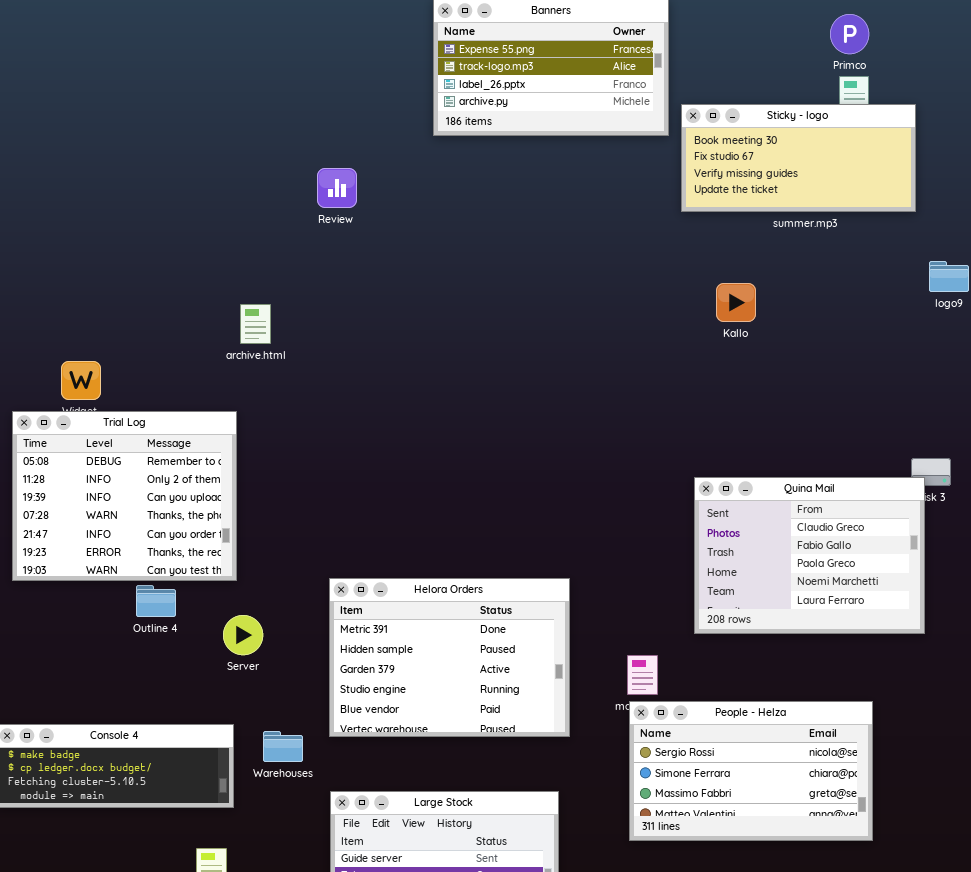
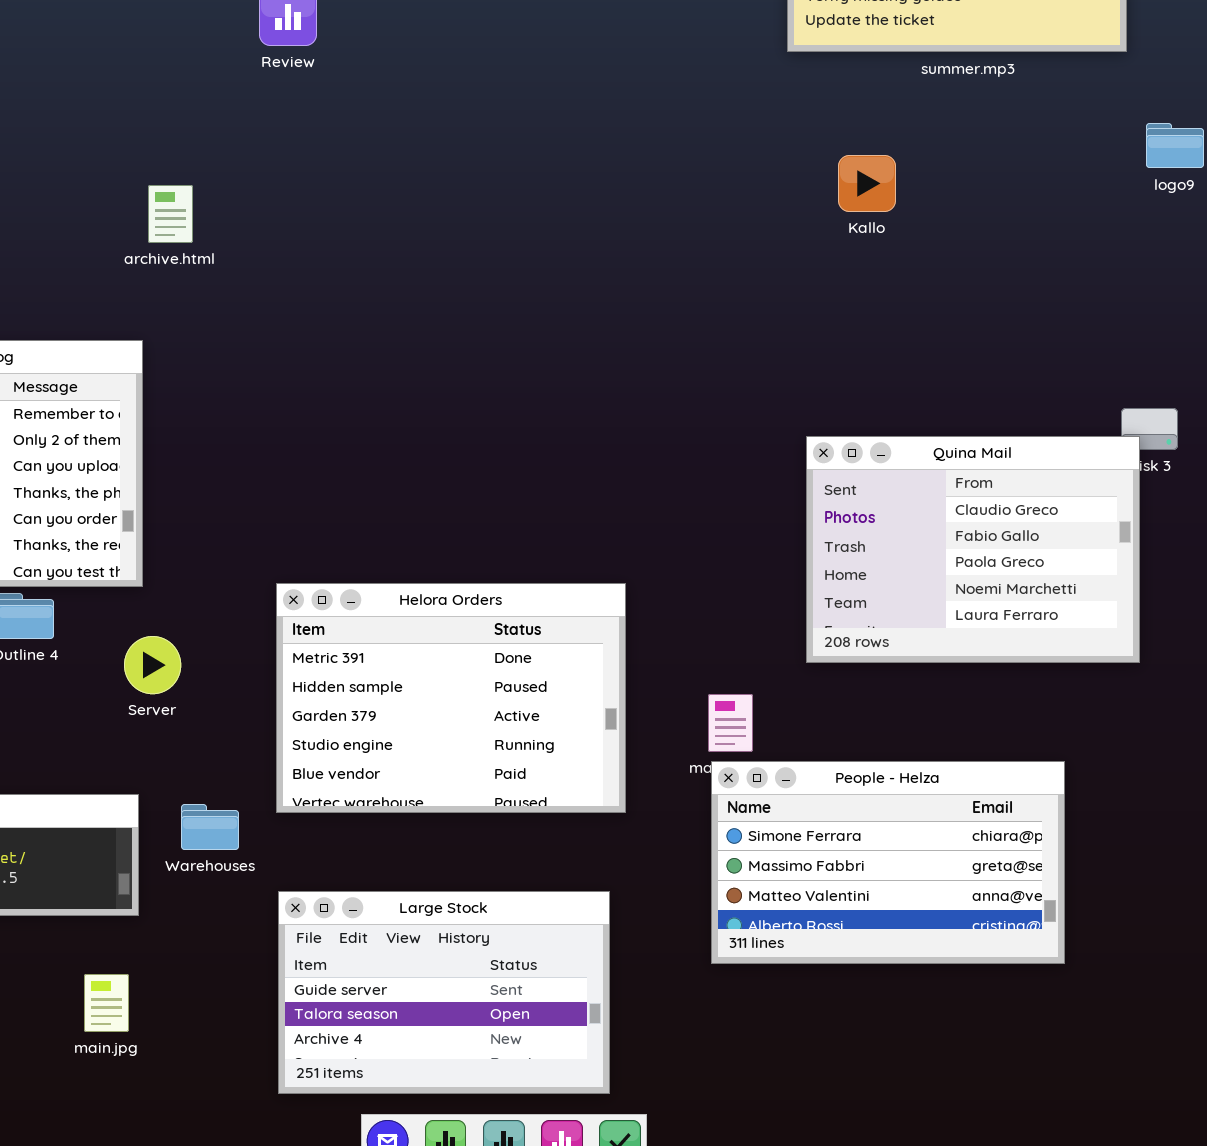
People - Helza: [629,701,873,841] -> [711,761,1065,964], scrolled down 1 row

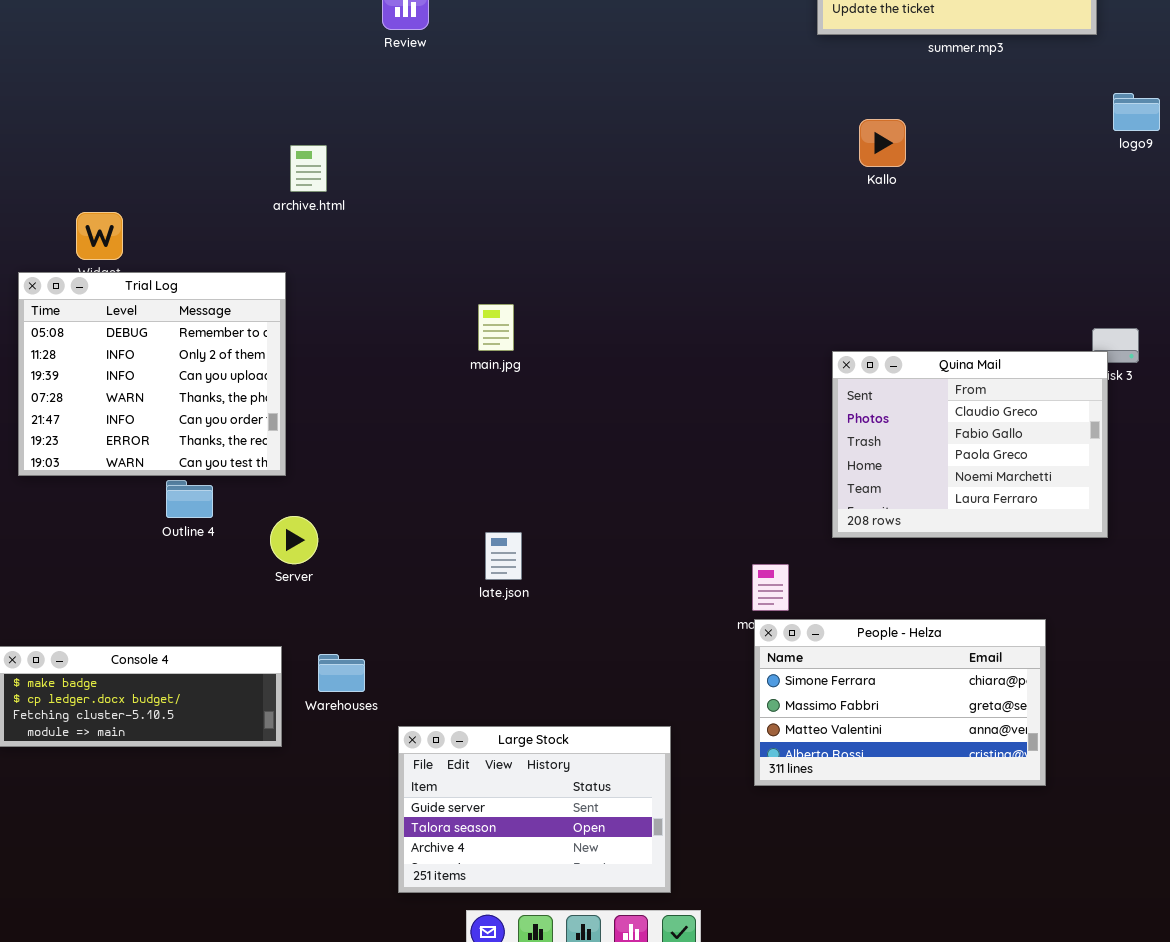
Helora Orders: [276,583,626,813] -> none, closed
main.jpg: [84,974,129,1032] -> [478,304,514,351], moved

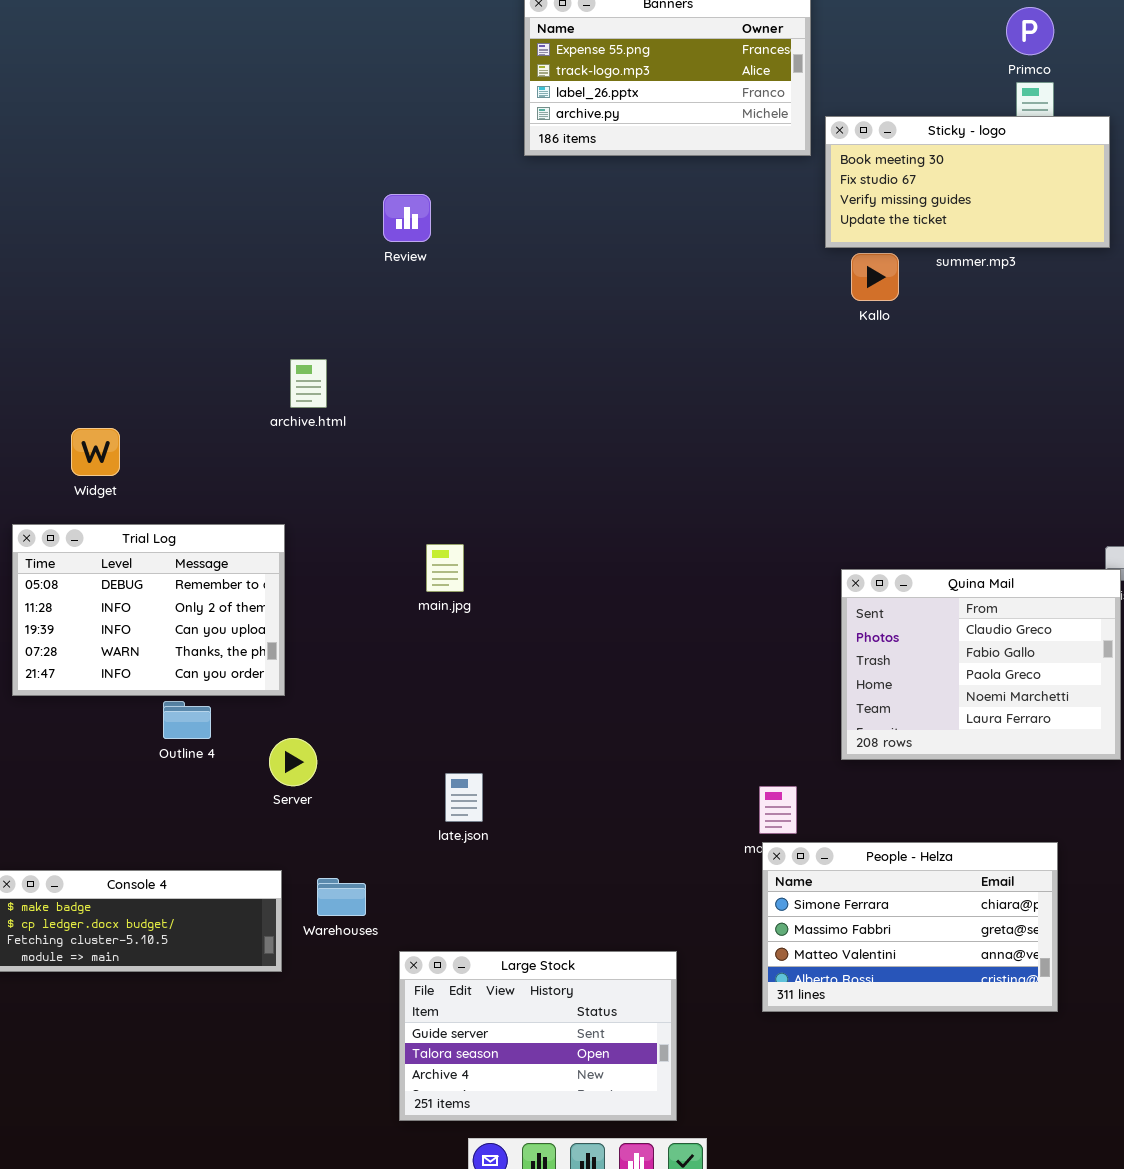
Kallo: [859,119,906,167] -> [851,253,899,301], moved
Trial Log: [18,272,286,476] -> [12,524,285,696], resized
main.jpg: [478,304,514,351] -> [426,544,464,592], moved
late.json: [485,532,522,580] -> [445,773,483,822], moved

